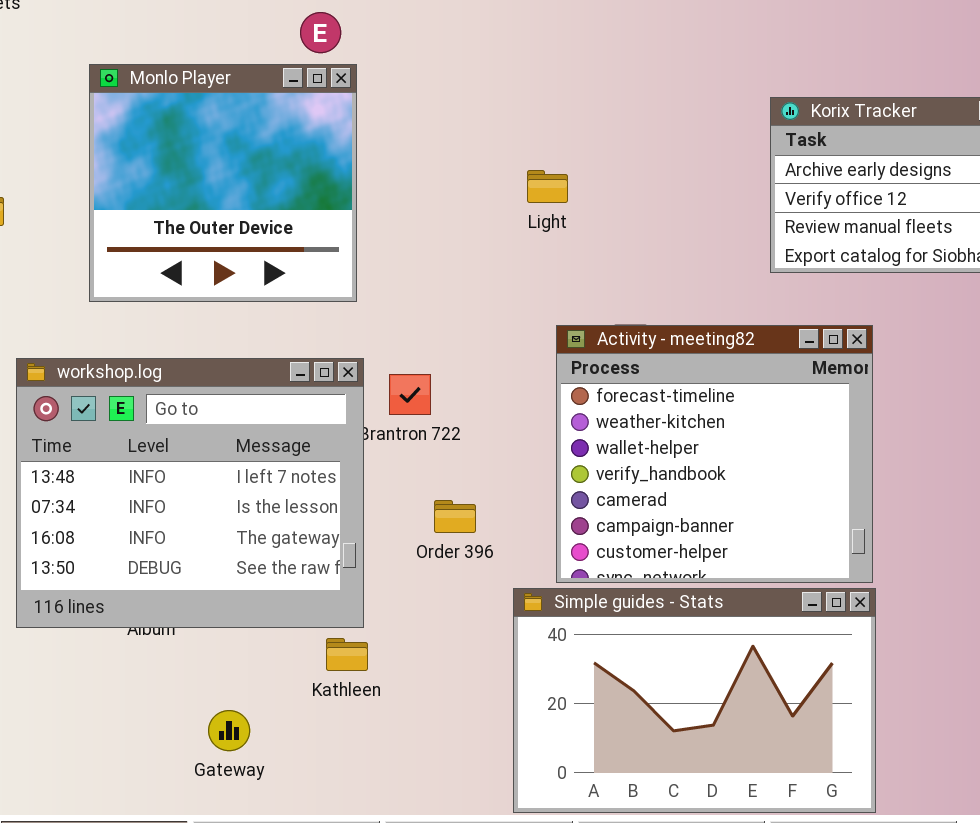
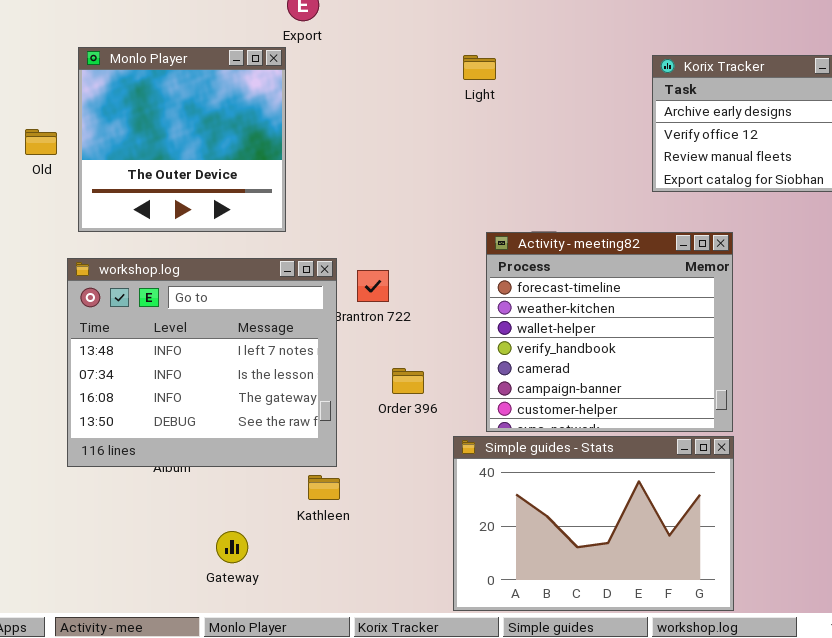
Monlo Player: [89,64,357,302] -> [78,47,286,232], moved
Light: [527,170,568,203] -> [463,55,496,80], moved

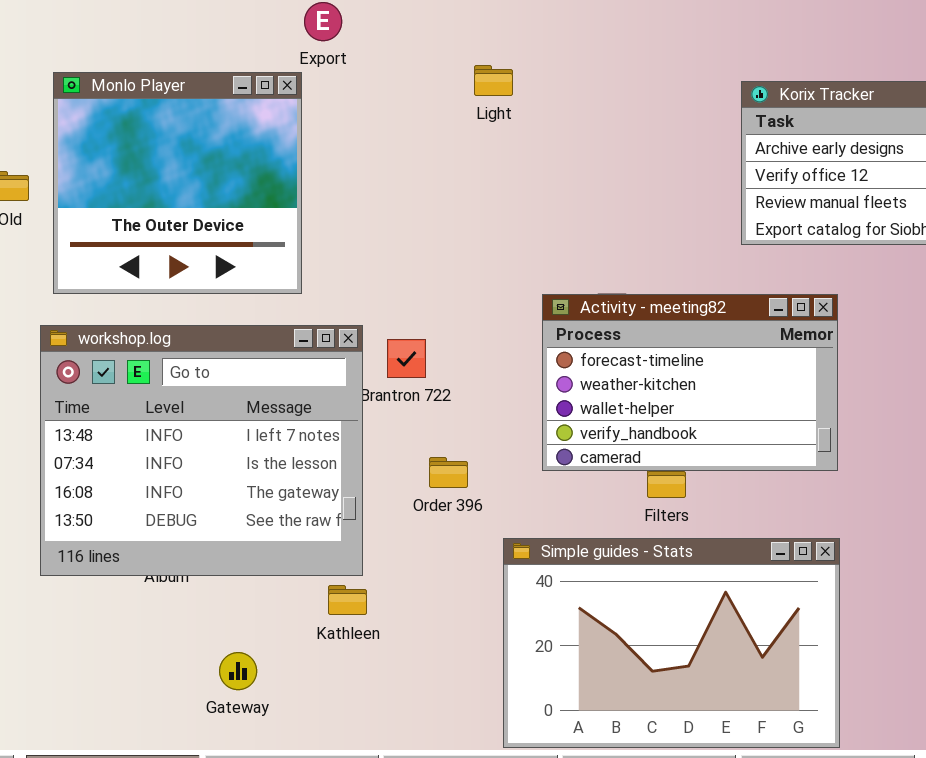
Light: [463,55,496,80] -> [474,65,513,96], moved
Activity - meeting82: [486,232,733,432] -> [542,294,838,471], resized

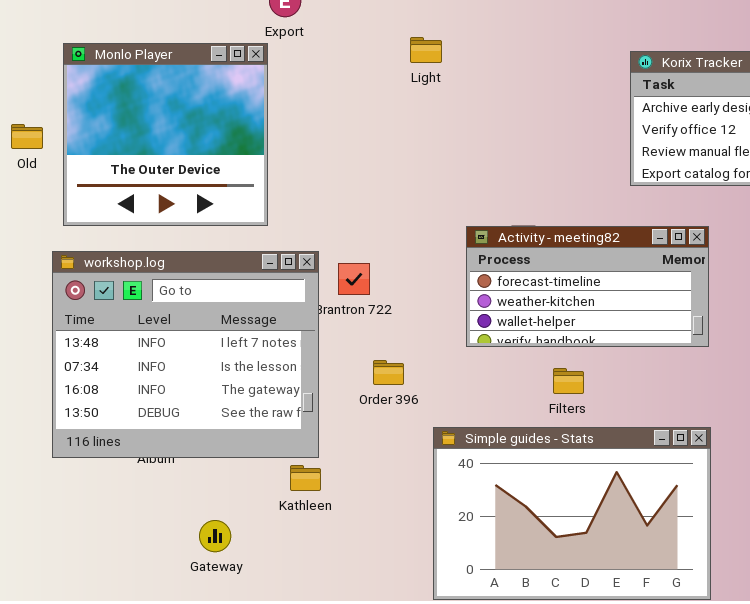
Activity - meeting82: [542,294,838,471] -> [466,226,709,347], resized

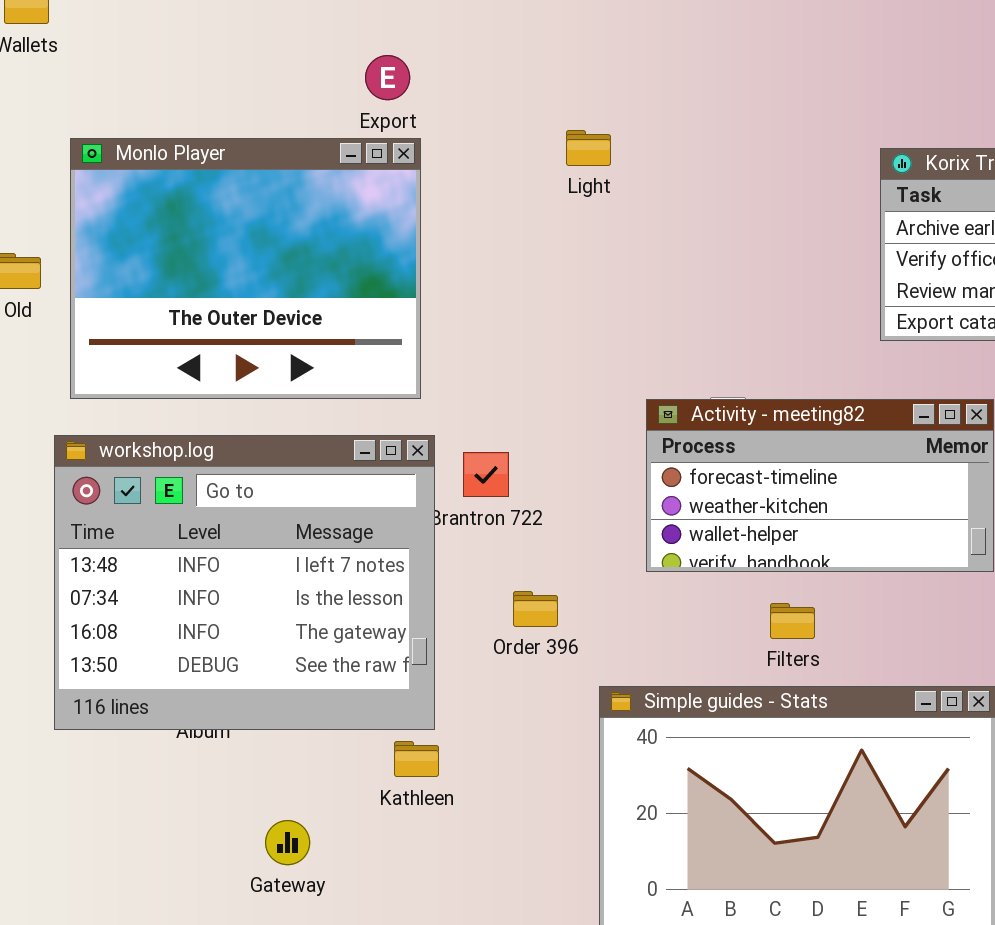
Monlo Player: [63,43,268,226] -> [70,138,421,399], resized

